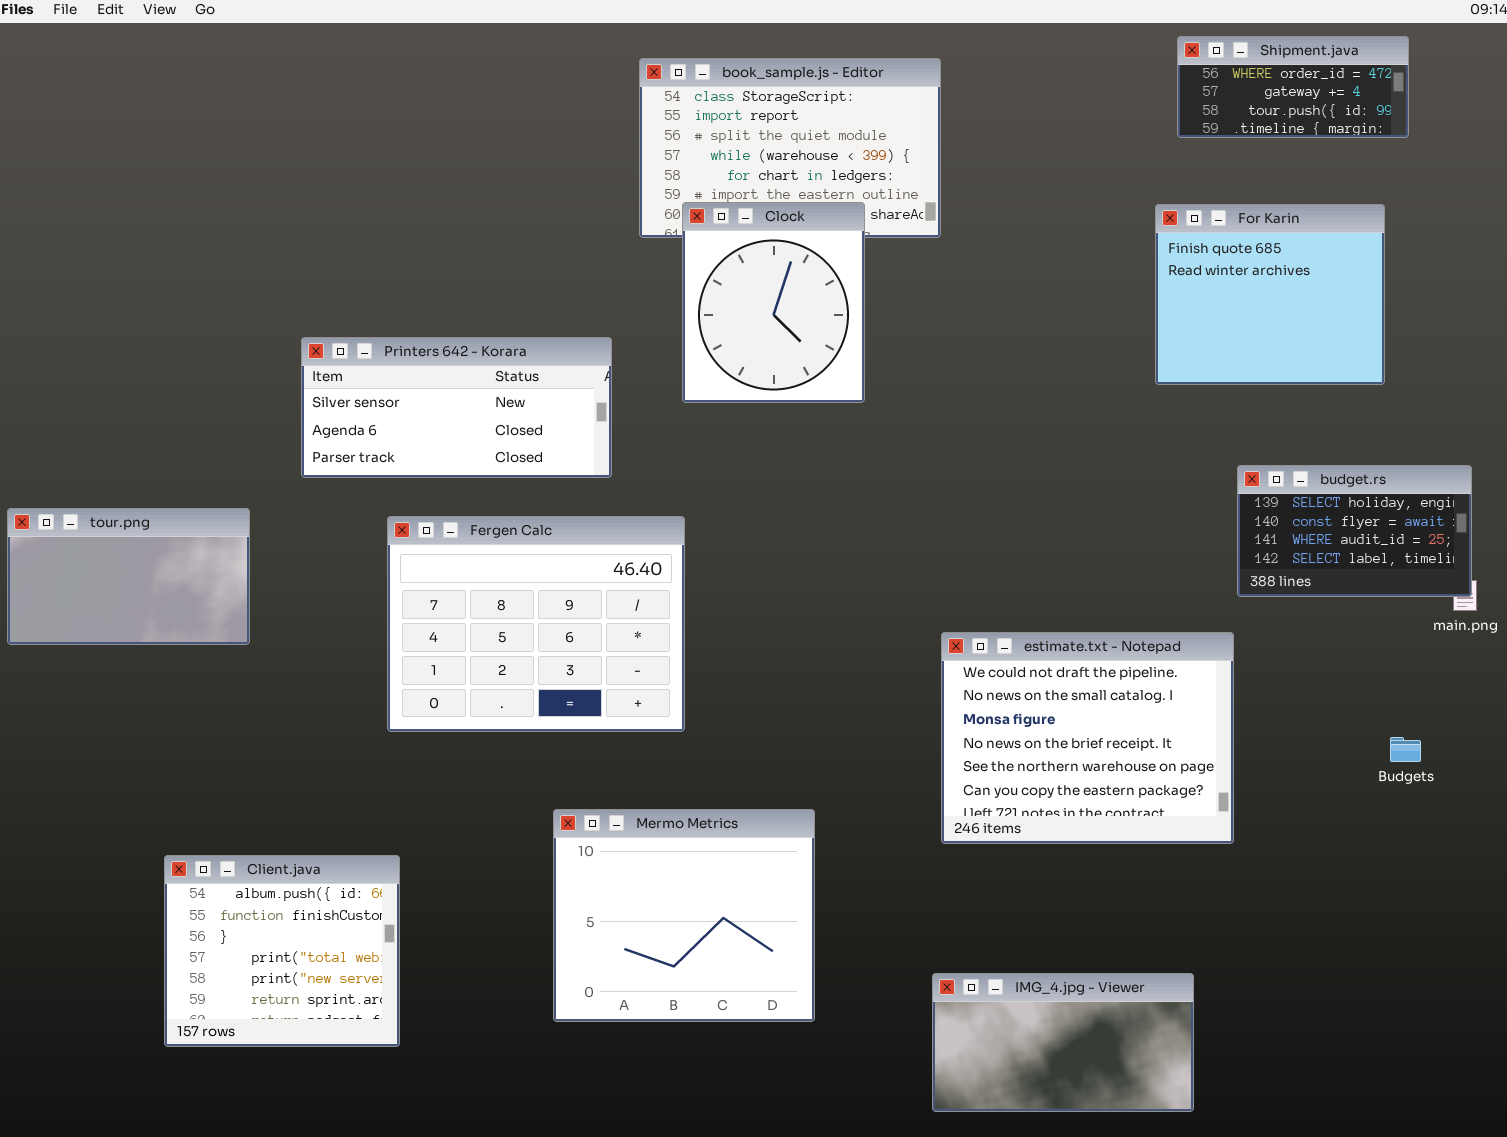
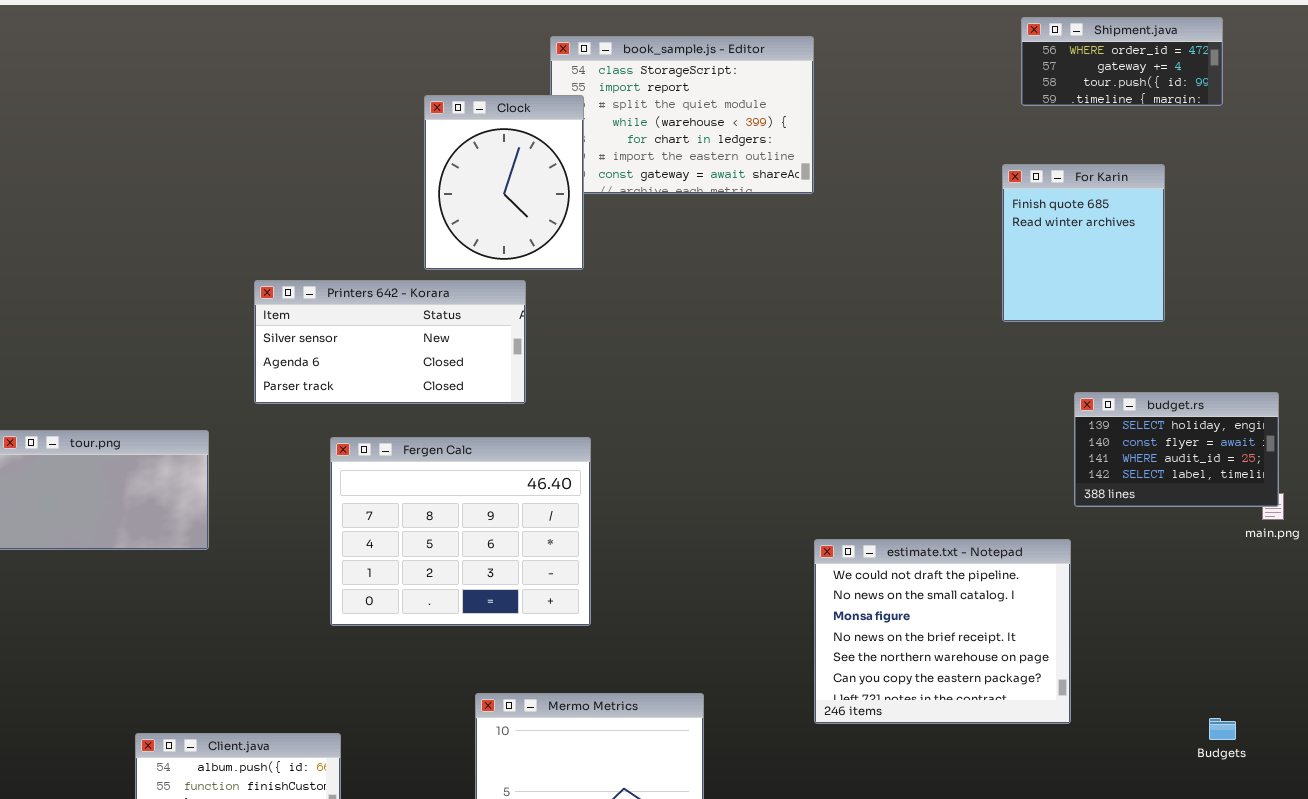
Clock: [682,202,865,403] -> [424,95,584,270], moved
For Karin: [1155,204,1385,385] -> [1002,164,1165,322], resized
Budgets: [1390,737,1421,762] -> [1209,718,1236,740], moved

